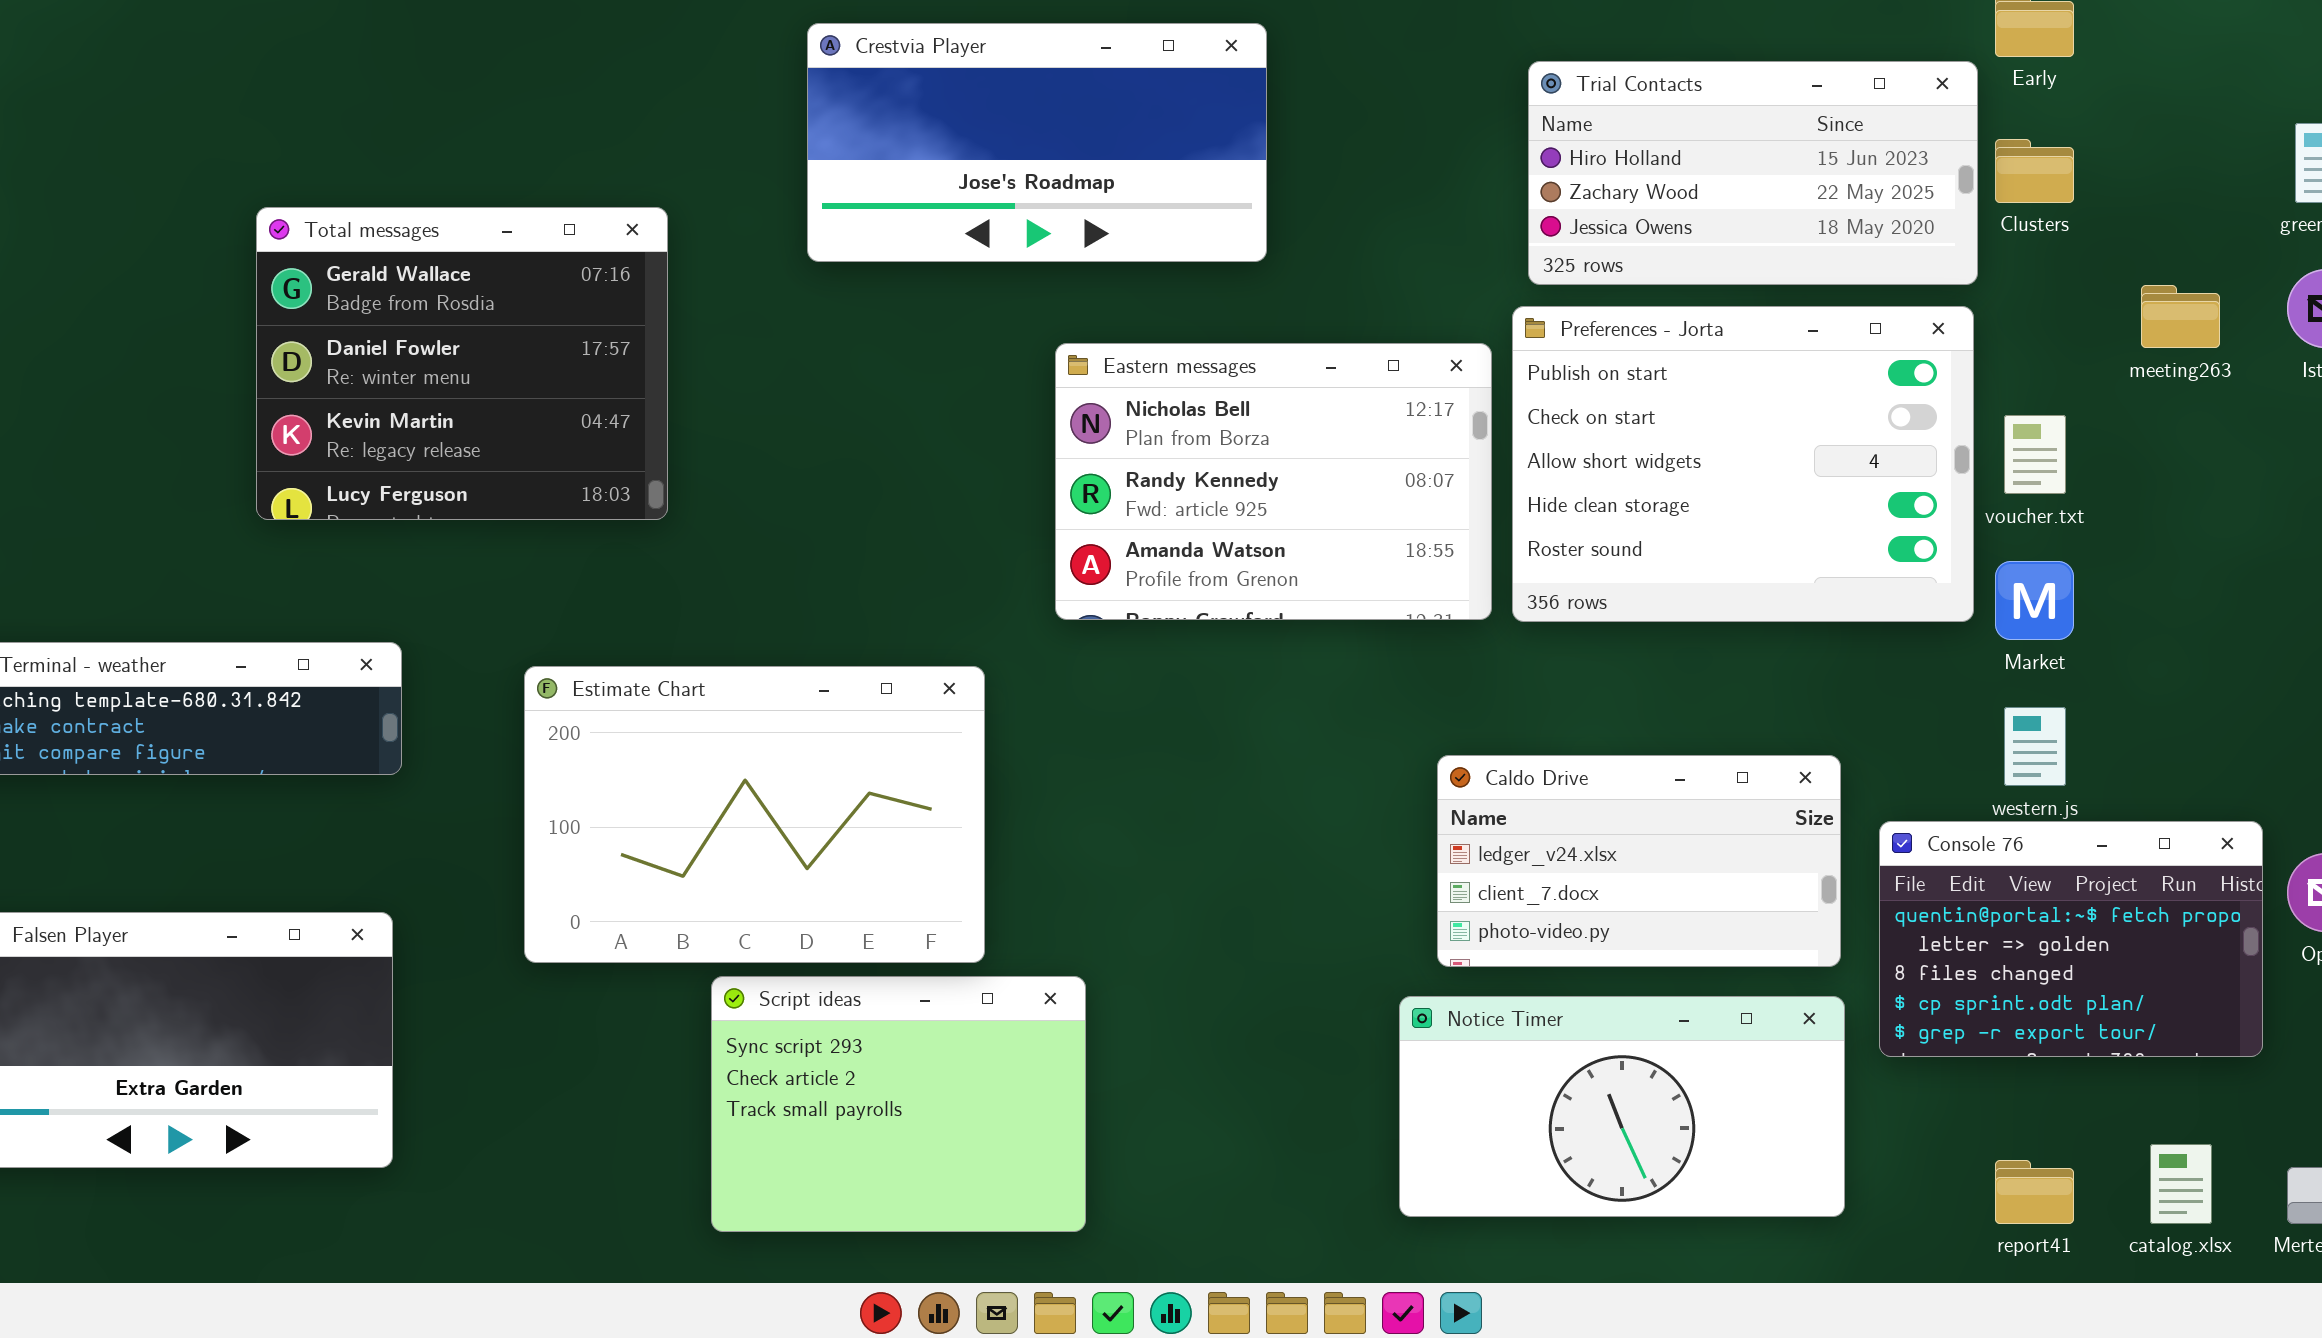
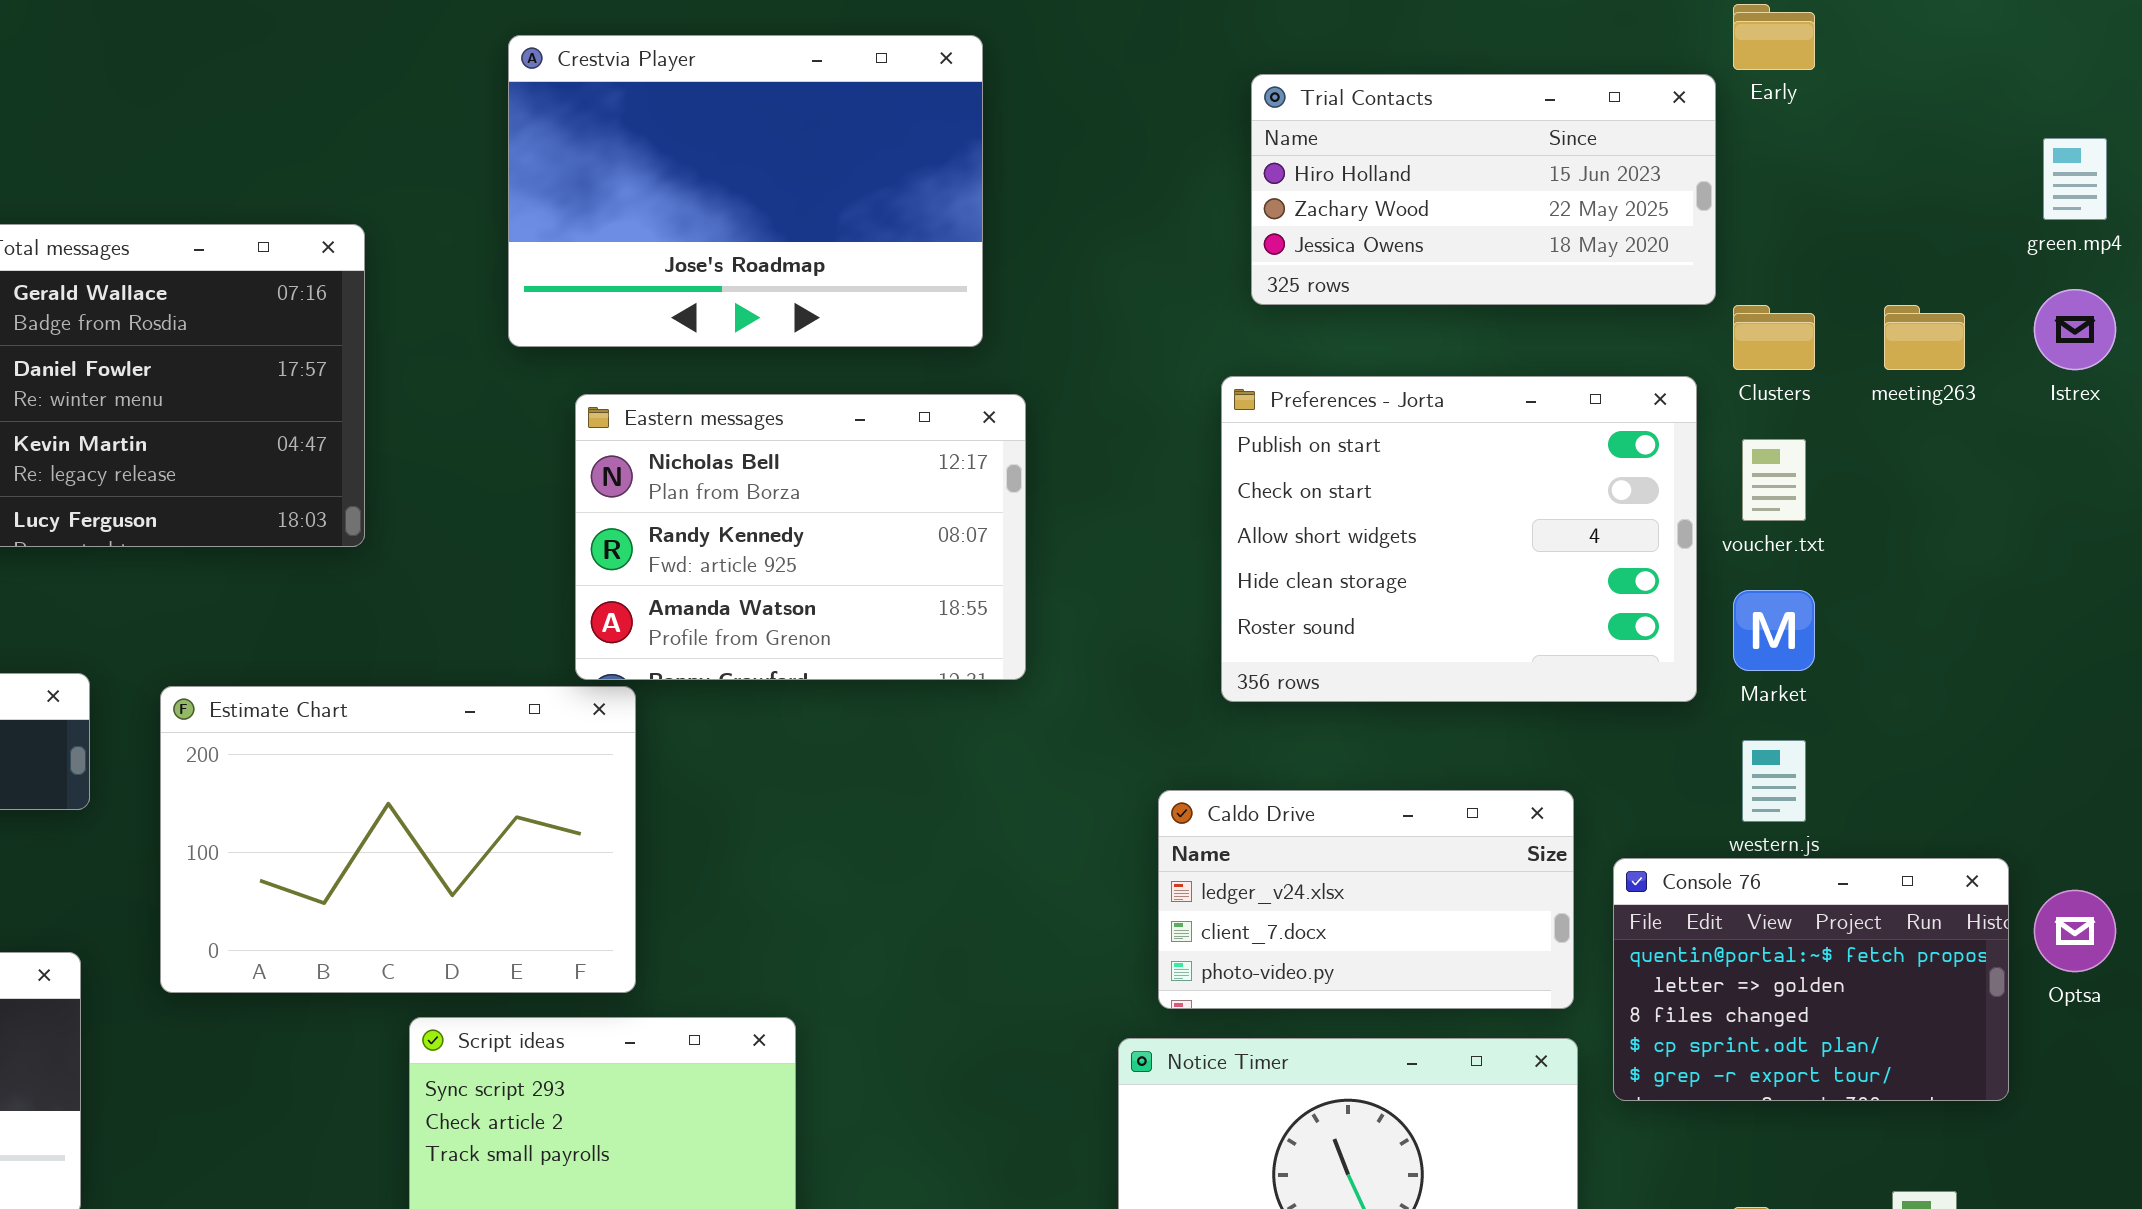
Crestvia Player: [807,23,1267,262] -> [508,35,983,347], resized
Clusters: [1995,139,2074,203] -> [1733,305,1815,370], moved
Preferences - Jorta: [1512,306,1974,622] -> [1221,376,1697,702], moved
Eastern messages: [1055,343,1492,620] -> [575,394,1026,680], moved
Estimate Chart: [524,666,985,963] -> [160,686,636,993], moved

